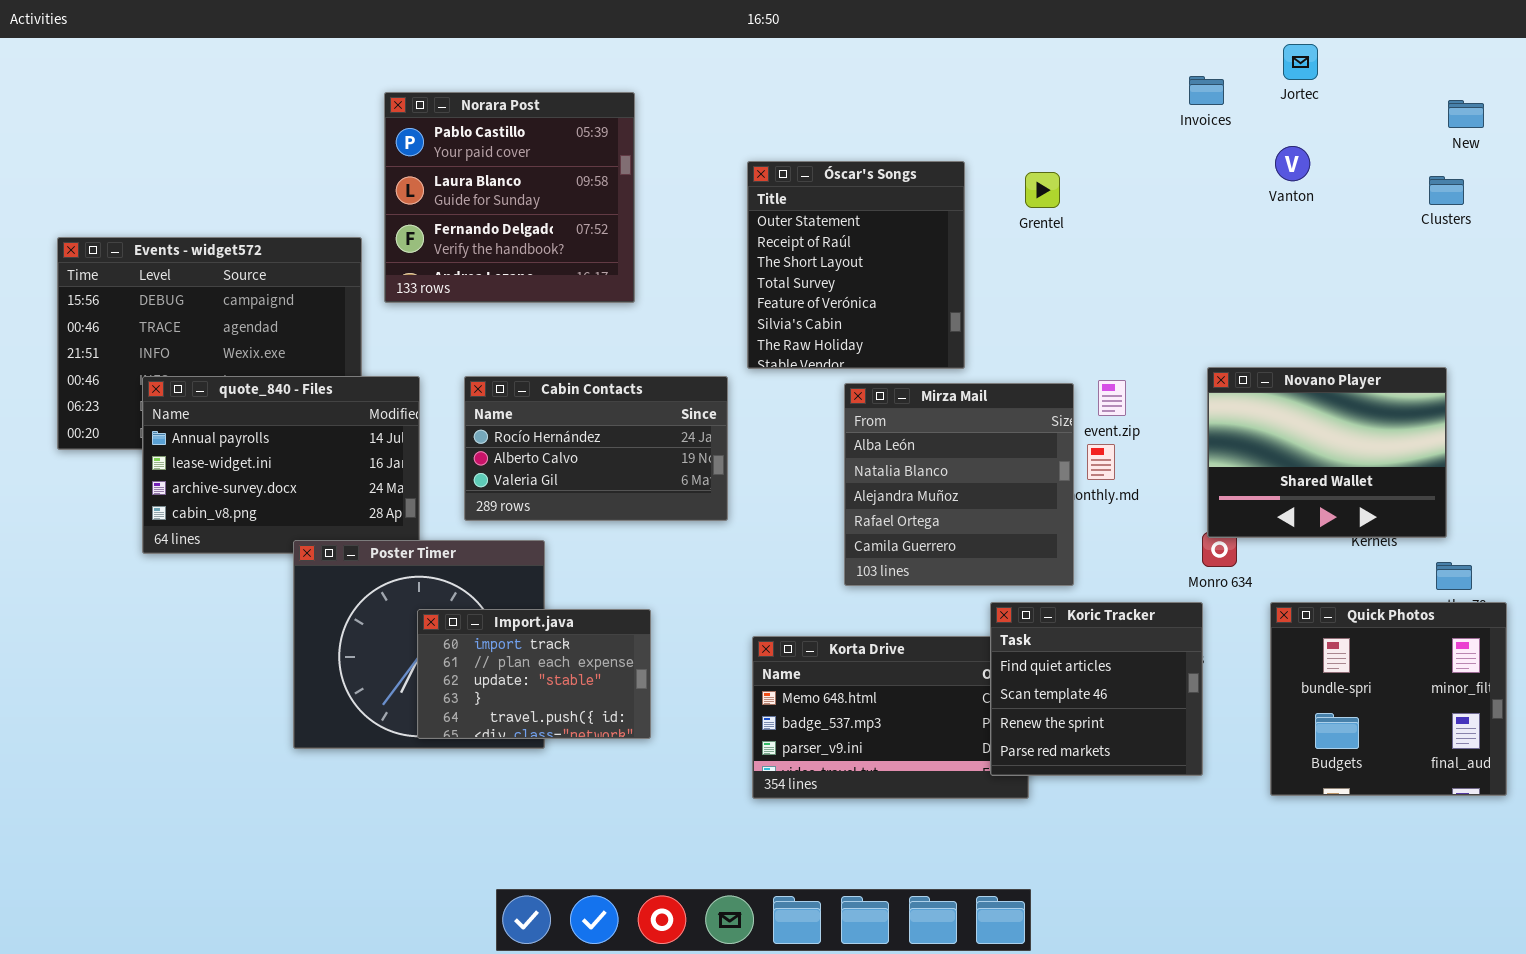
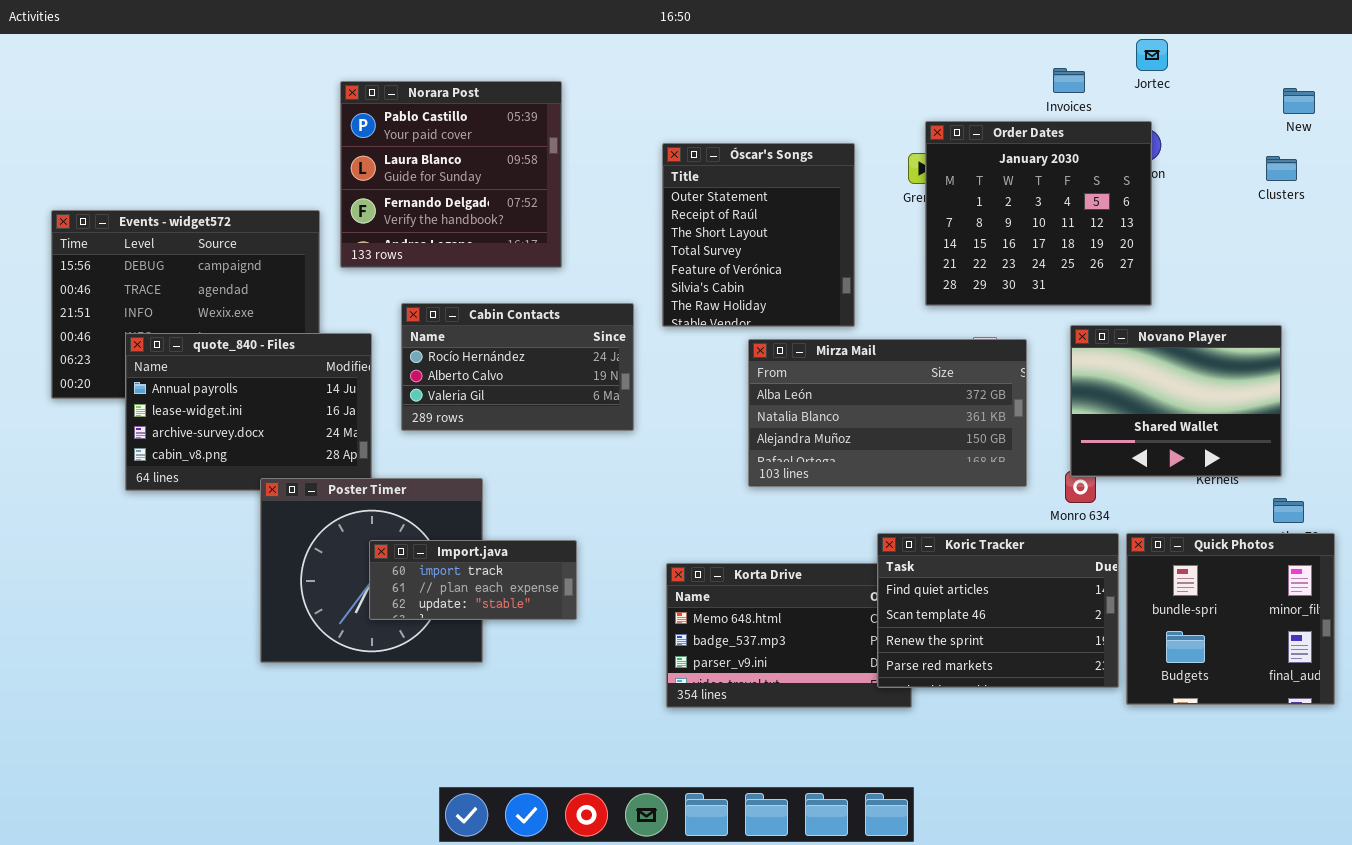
Order Dates: none -> [925,121,1152,306], opened
Cabin Contacts: [464,376,728,521] -> [401,303,634,431], moved
Mirza Mail: [844,383,1074,586] -> [748,339,1027,487], resized
Koric Tracker: [990,602,1203,776] -> [877,533,1119,688], resized
Import.java: [417,609,651,739] -> [369,540,577,620], resized

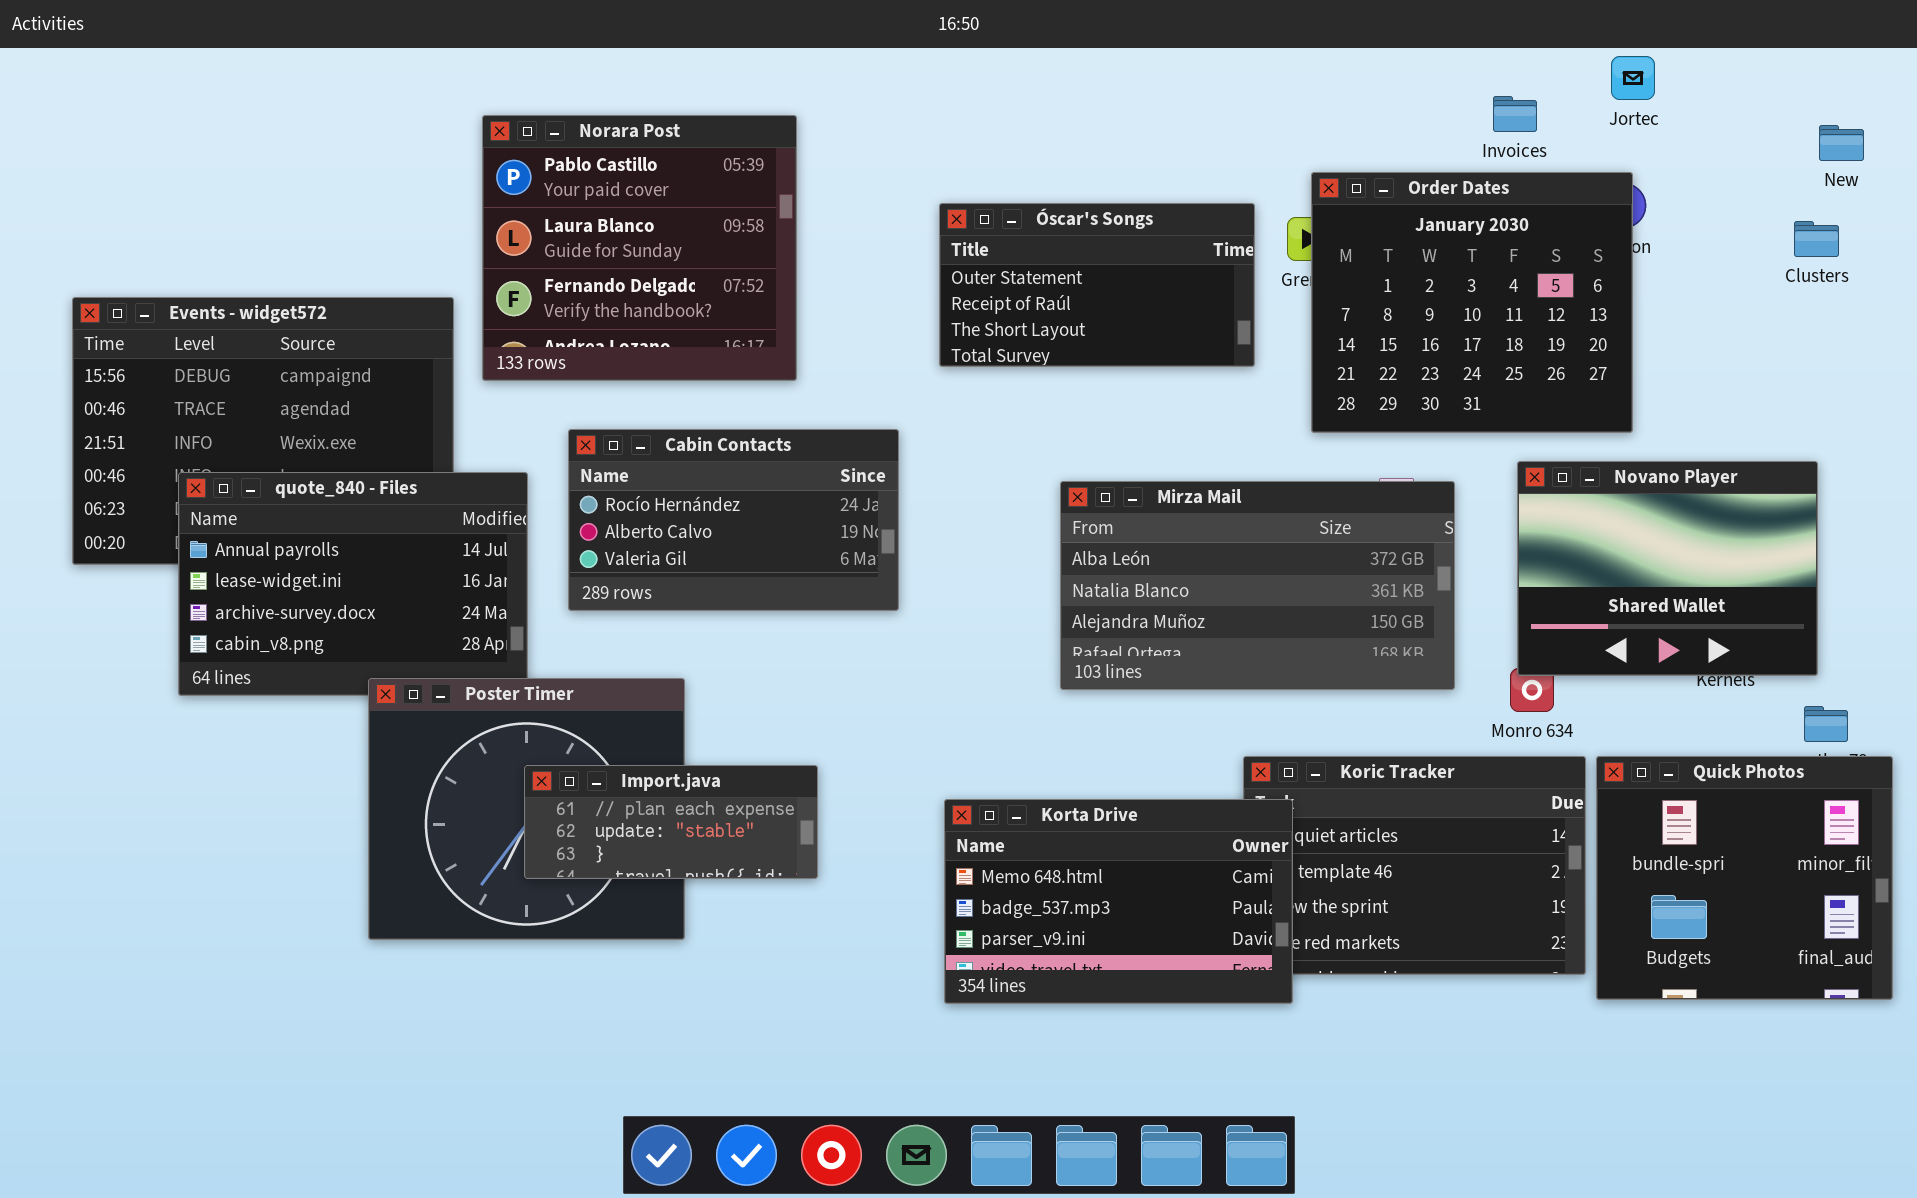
Óscar's Songs: [662,143,855,327] -> [939,203,1255,367], resized
Import.java: [369,540,577,620] -> [524,765,818,879], scrolled down 1 row
Korta Drive: [666,563,912,708] -> [944,799,1293,1004], raised

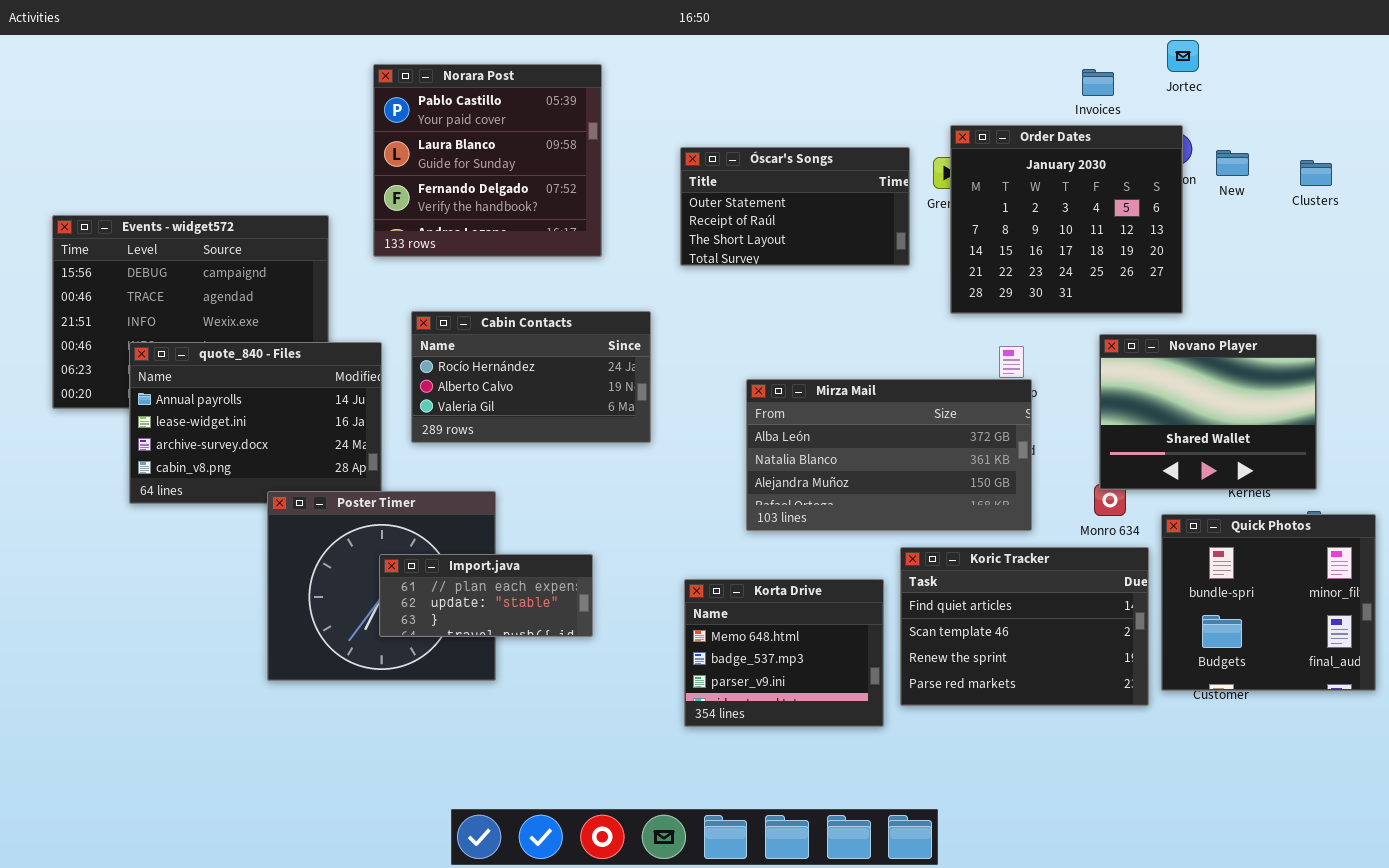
Norara Post: [482,115,797,381] -> [373,64,602,257], moved
New: [1819,125,1864,161] -> [1216,150,1249,176], moved
Mirza Mail: [1060,481,1455,690] -> [746,379,1032,531], moved
Quick Photos: [1596,756,1893,1000] -> [1161,514,1376,691], moved
Korta Drive: [944,799,1293,1004] -> [684,579,884,727], resized

